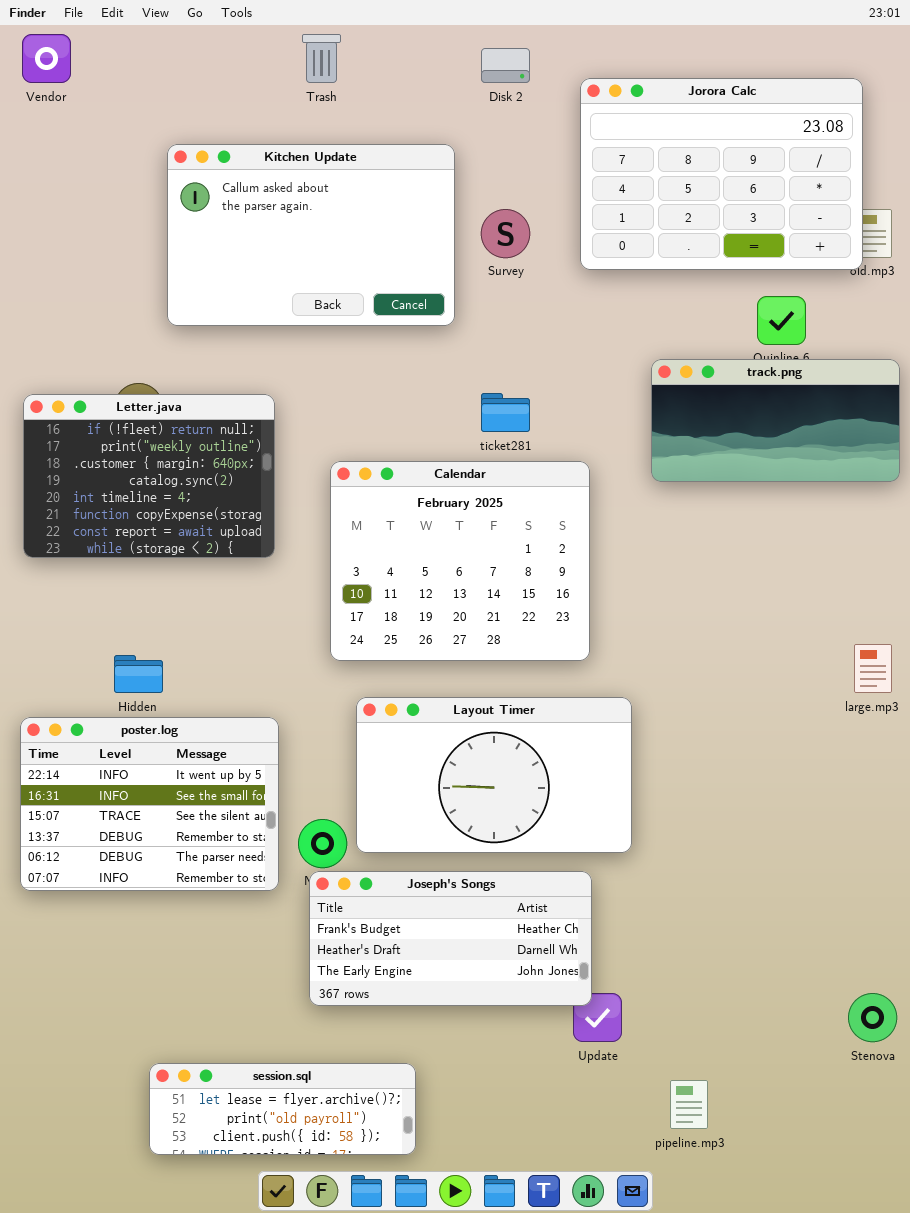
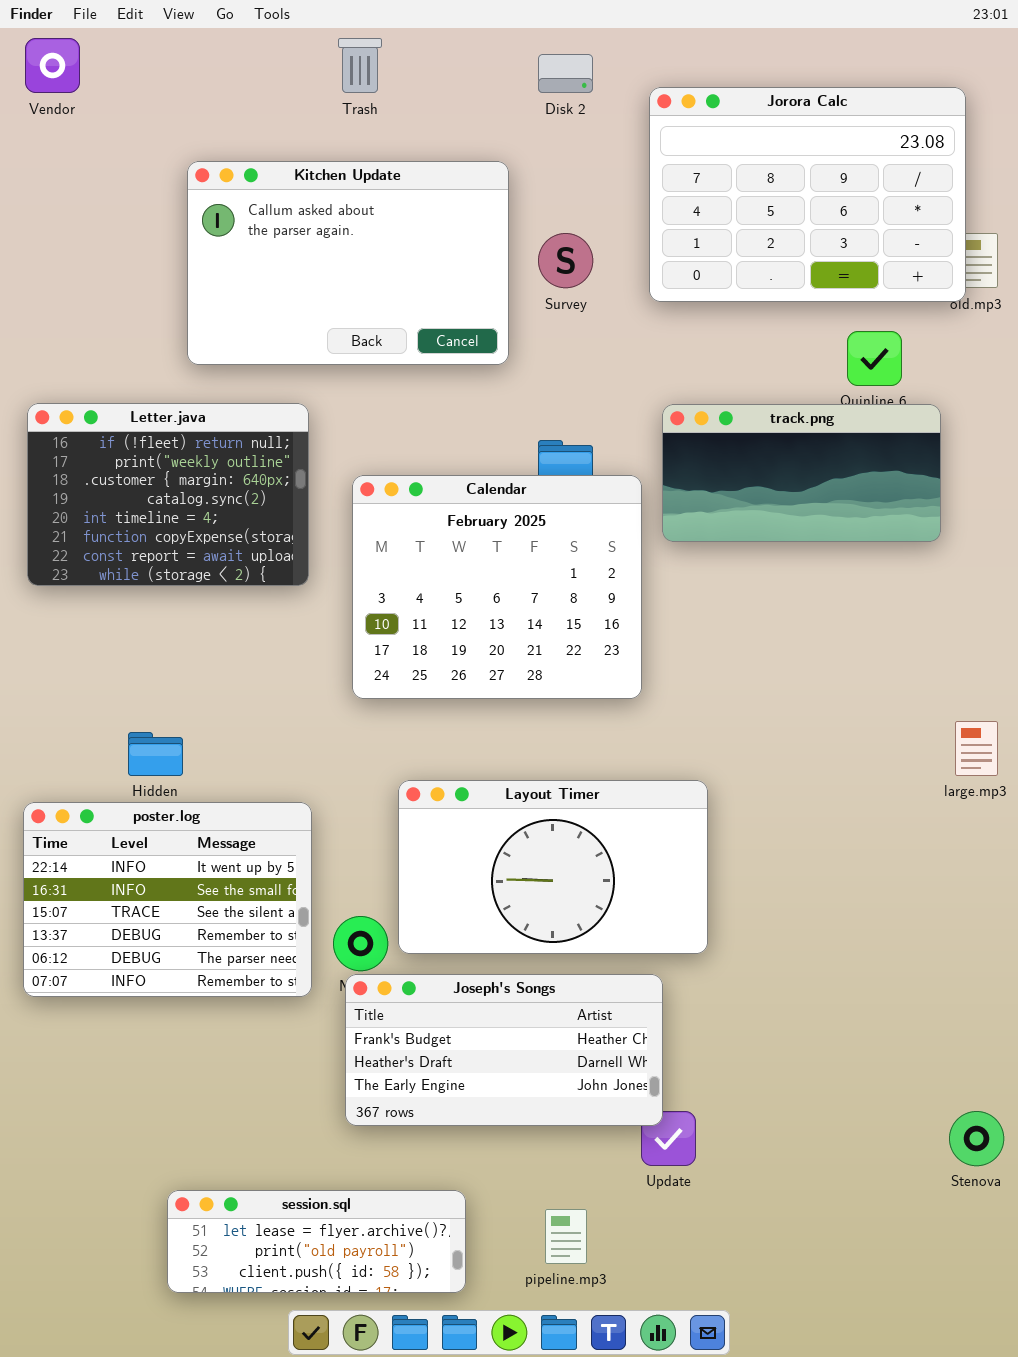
track.png: [651,359,900,482] -> [662,404,941,542], moved
Letter.java: [23,394,275,558] -> [27,403,309,586], moved
Calendar: [330,461,590,661] -> [352,475,642,699], moved
pipeline.mp3: [670,1080,708,1129] -> [545,1209,587,1264], moved

